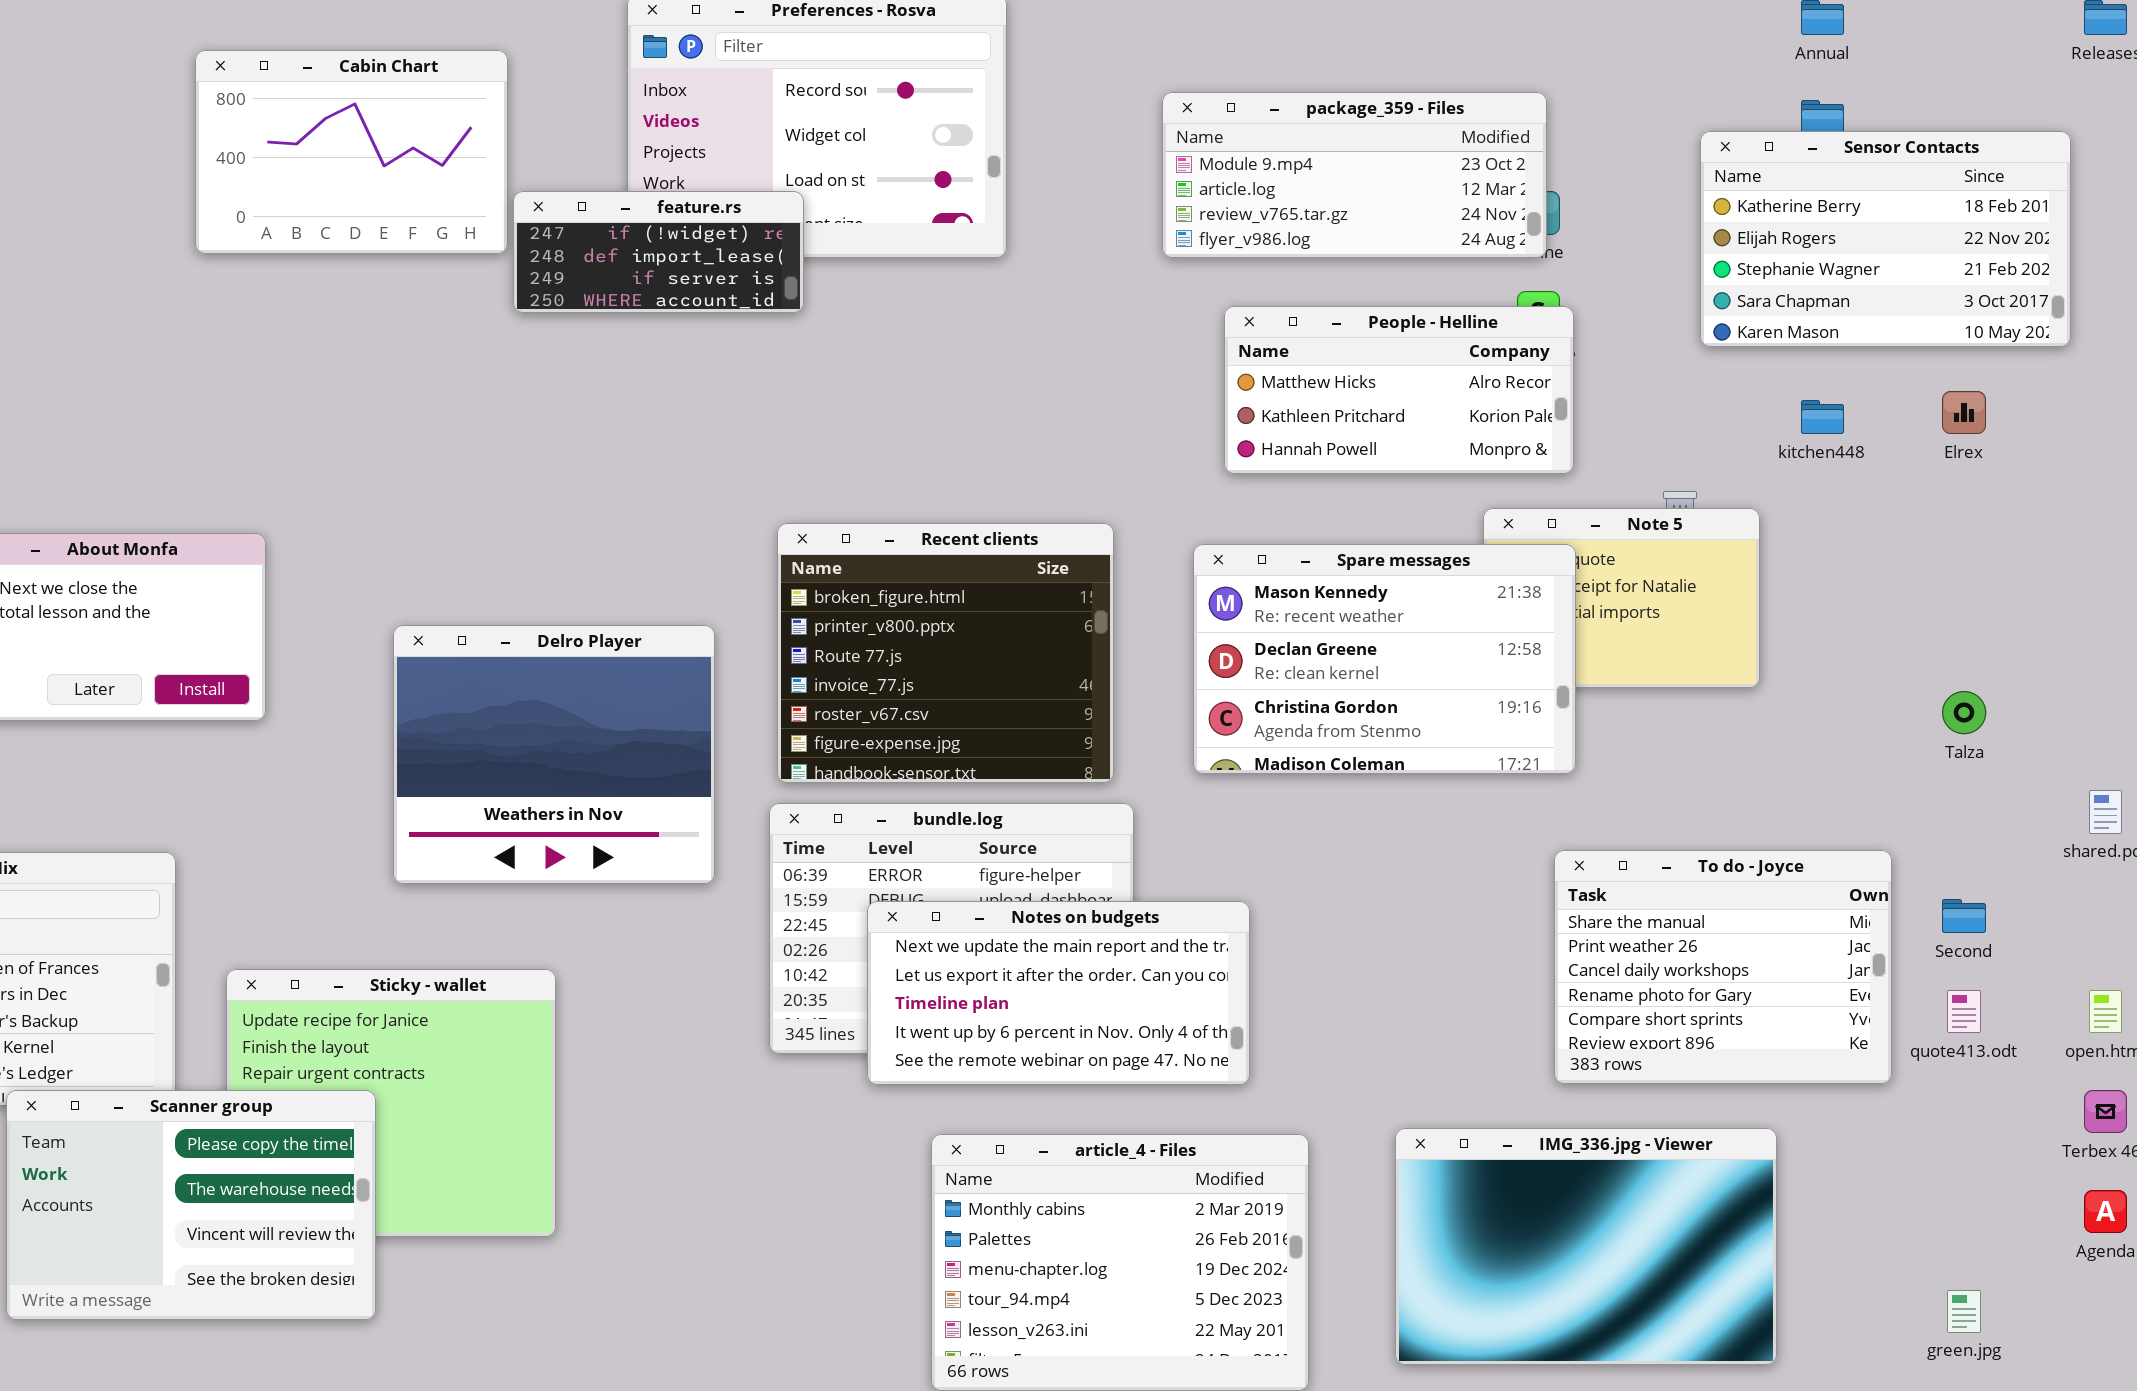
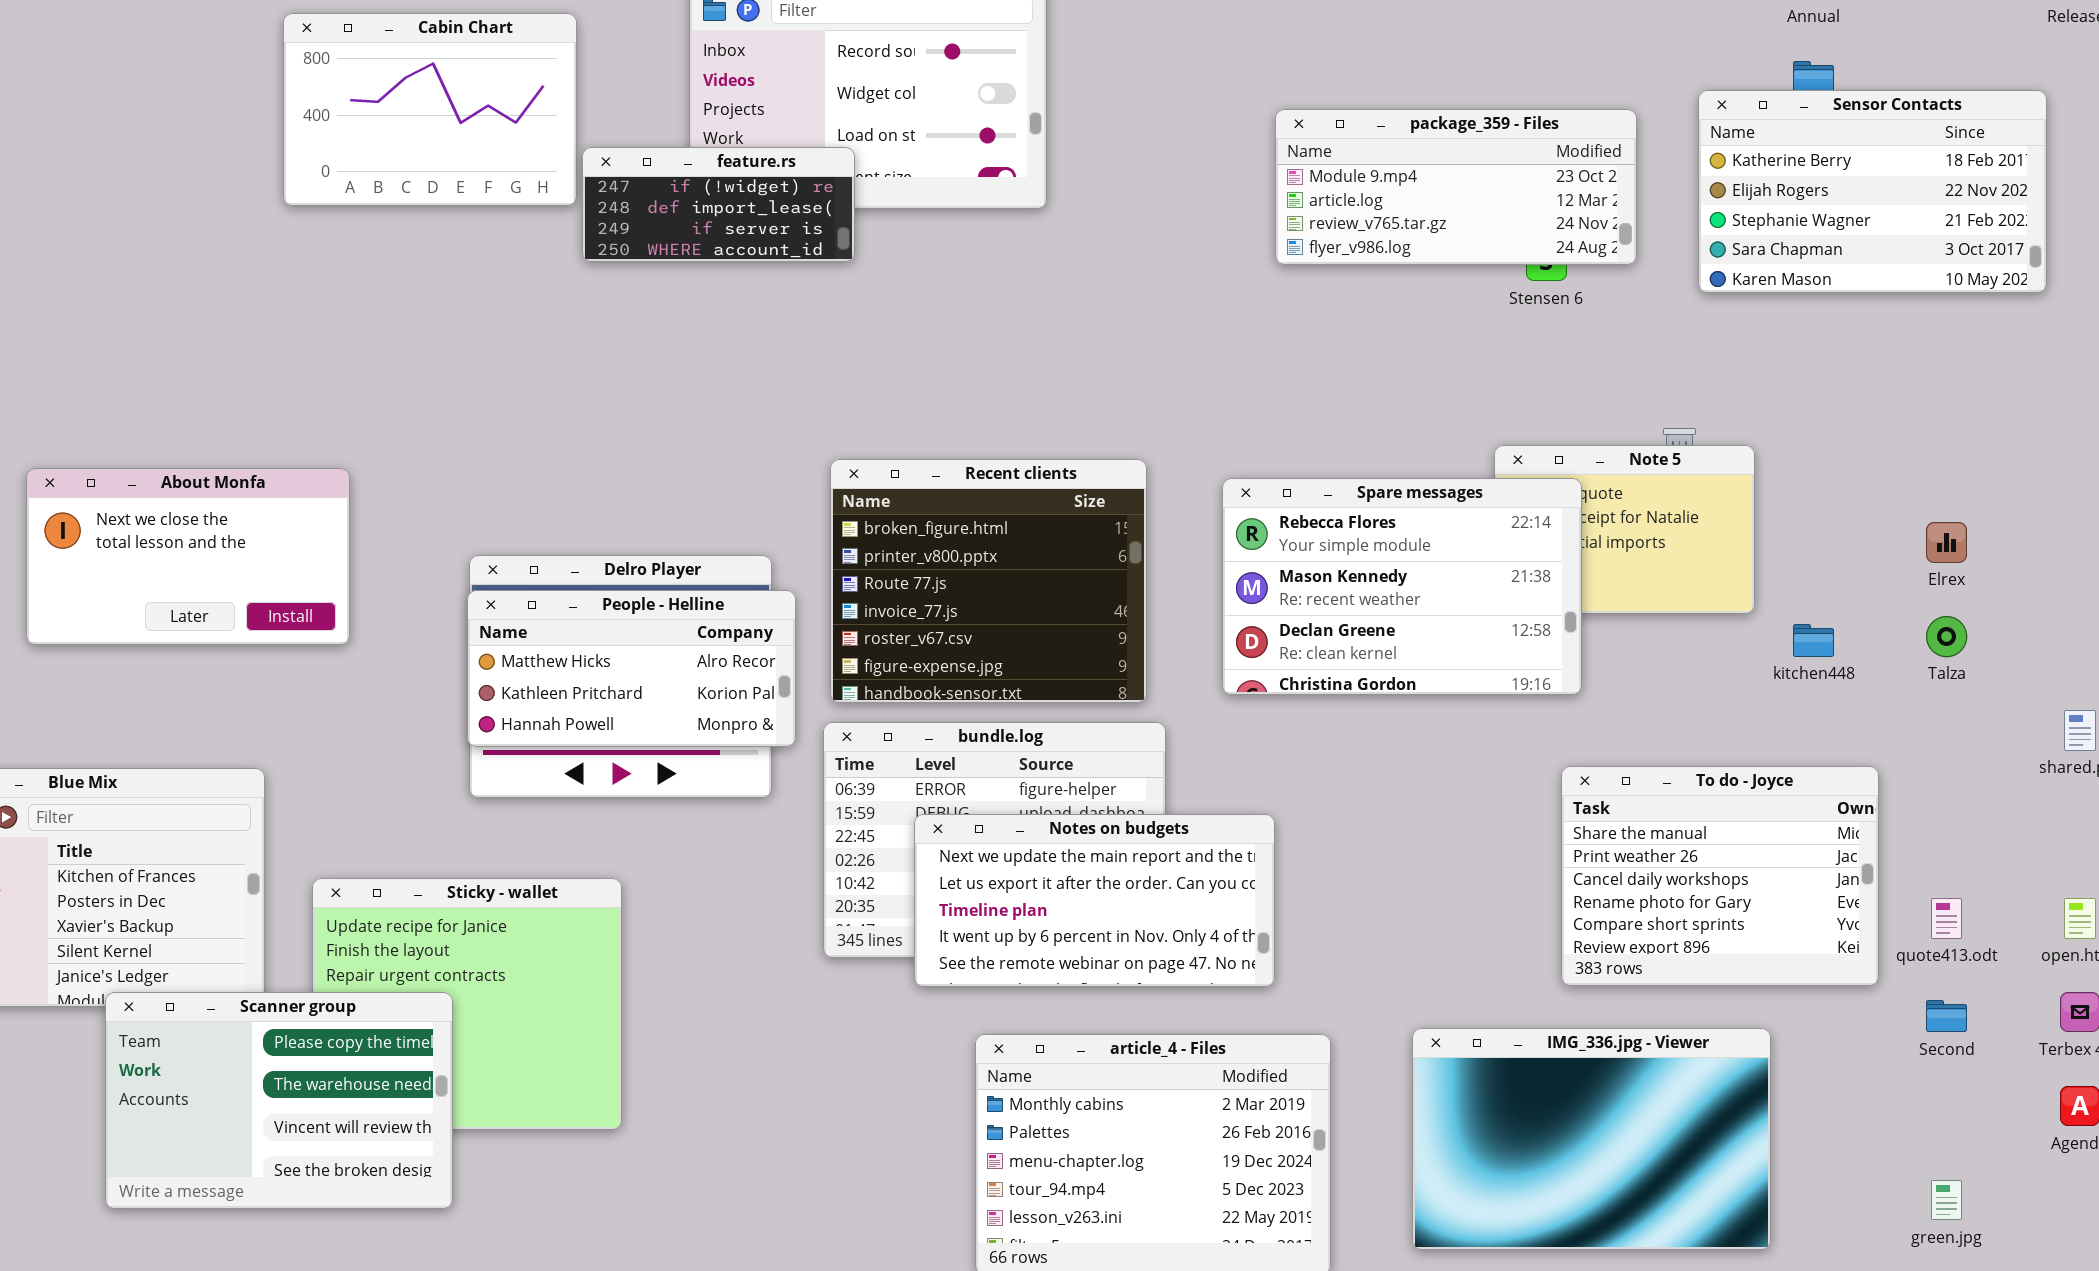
package_359 - Files: [1162,92,1547,258] -> [1275,109,1637,265], moved
People - Helline: [1224,306,1574,474] -> [467,590,796,747], moved
Elrex: [1942,391,1986,434] -> [1926,522,1967,563], moved
kitchen448: [1801,400,1844,434] -> [1793,624,1834,657], moved
Spare messages: [1193,544,1576,774] -> [1222,478,1582,695], scrolled up 1 row
Second: [1942,899,1986,933] -> [1926,1000,1967,1032], moved

